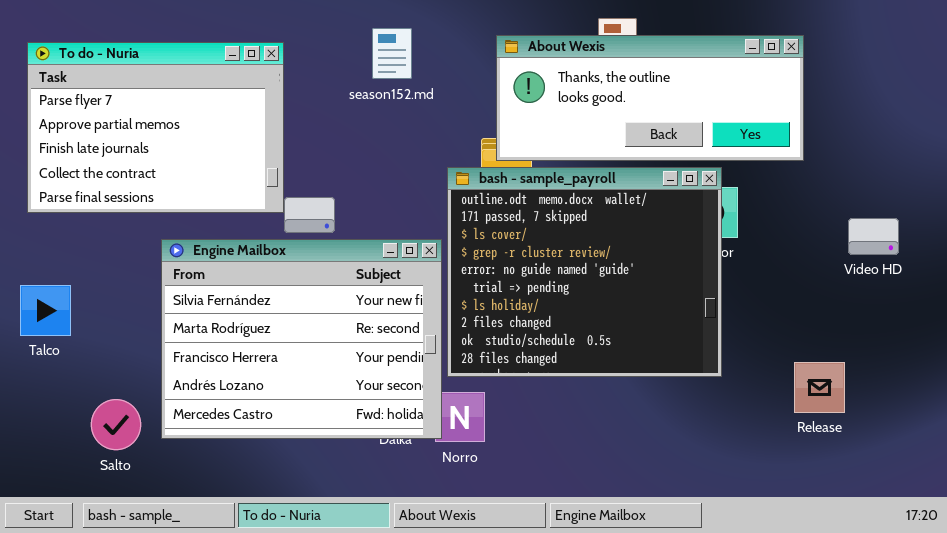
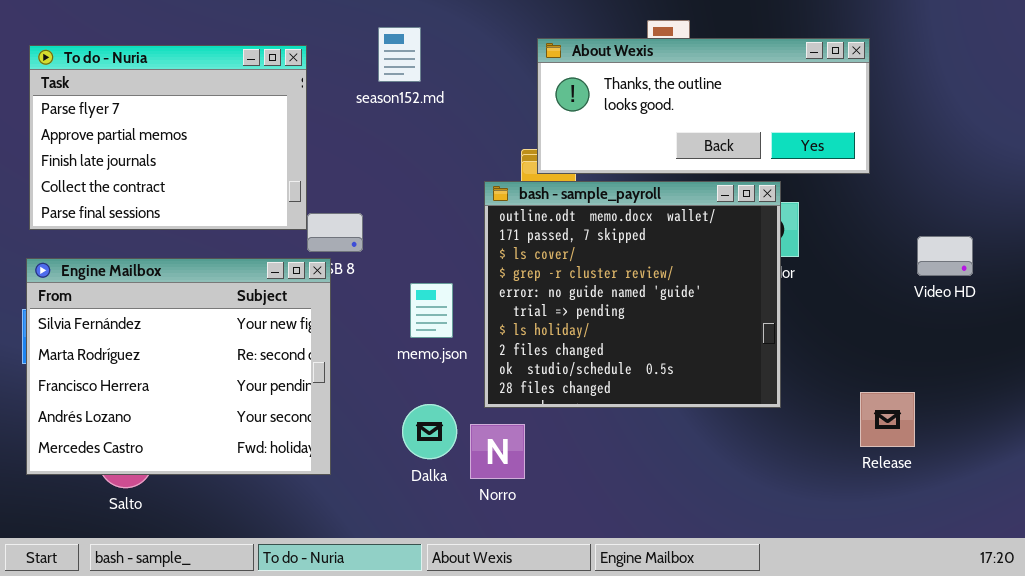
season152.md: [372,28,412,79] -> [378,27,421,82], moved
Engine Mailbox: [161,239,442,439] -> [26,258,331,475], moved

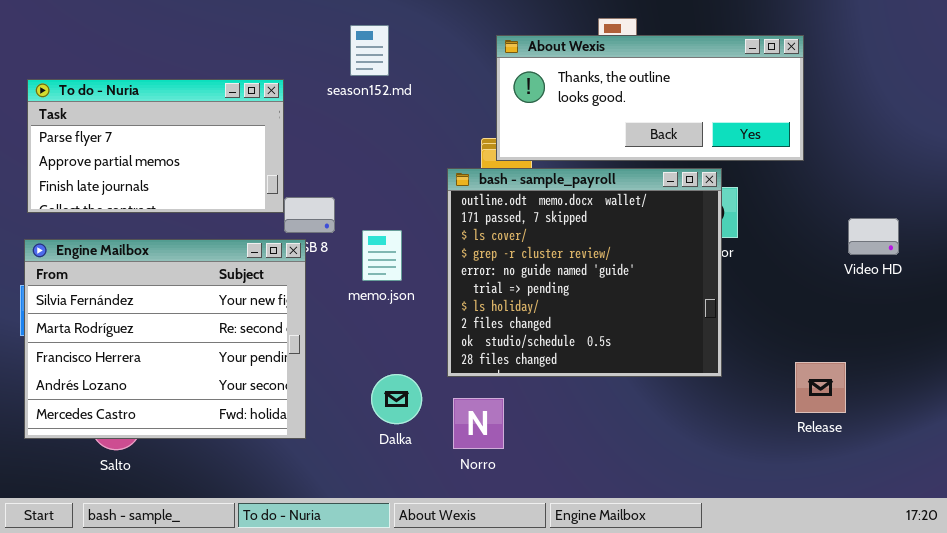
To do - Nuria: [29,45,307,230] -> [27,79,284,213], resized
memo.json: [410,283,453,338] -> [362,230,402,281], moved
Norro: [470,424,525,479] -> [453,398,504,449], moved

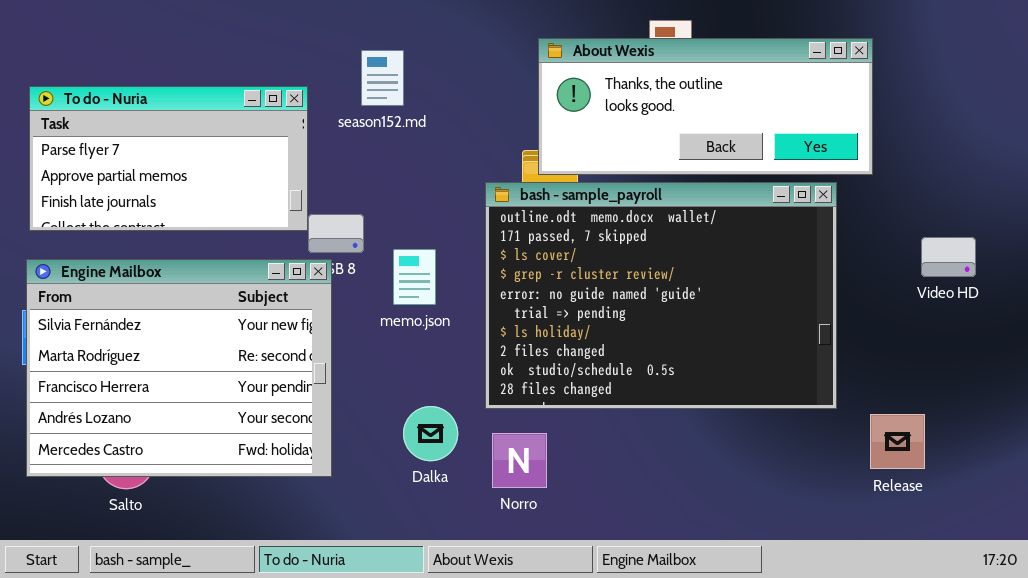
season152.md: [350,25,389,76] -> [361,50,404,106], moved
bash - sample_payroll: [447,168,722,377] -> [485,182,837,409], resized
Release: [795,362,846,413] -> [870,414,925,469], moved

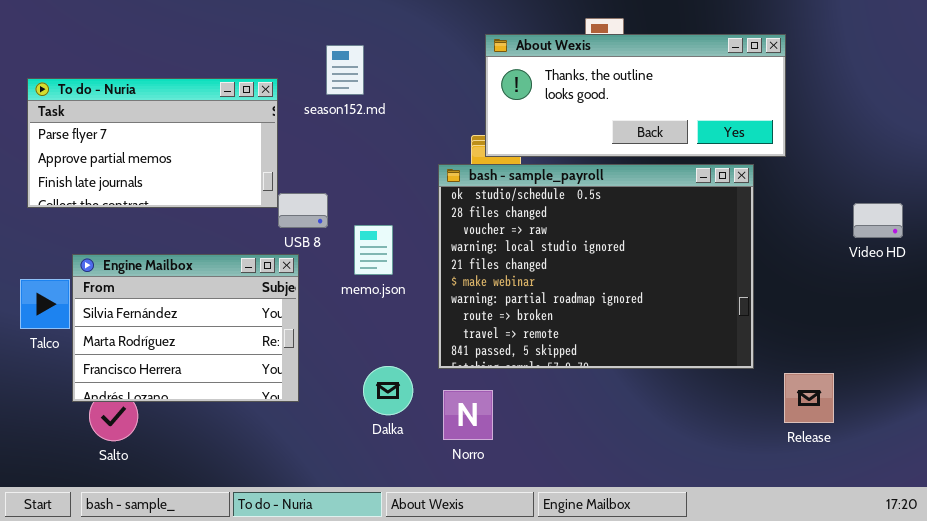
bash - sample_payroll: [485,182,837,409] -> [438,164,754,369], scrolled down 8 rows
Video HD: [921,237,976,277] -> [853,203,903,238], moved
Engine Mailbox: [26,259,332,477] -> [72,254,299,402], moved, resized

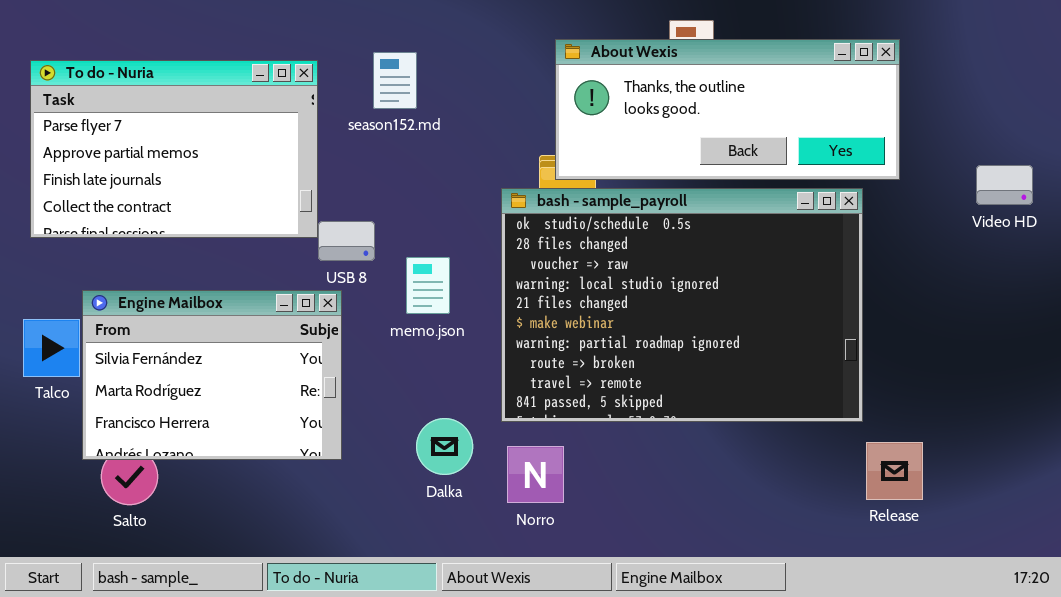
To do - Nuria: [27,78,278,208] -> [30,60,318,238], resized
Video HD: [853,203,903,238] -> [976,165,1033,205], moved
Release: [784,373,834,423] -> [866,442,923,500], moved

